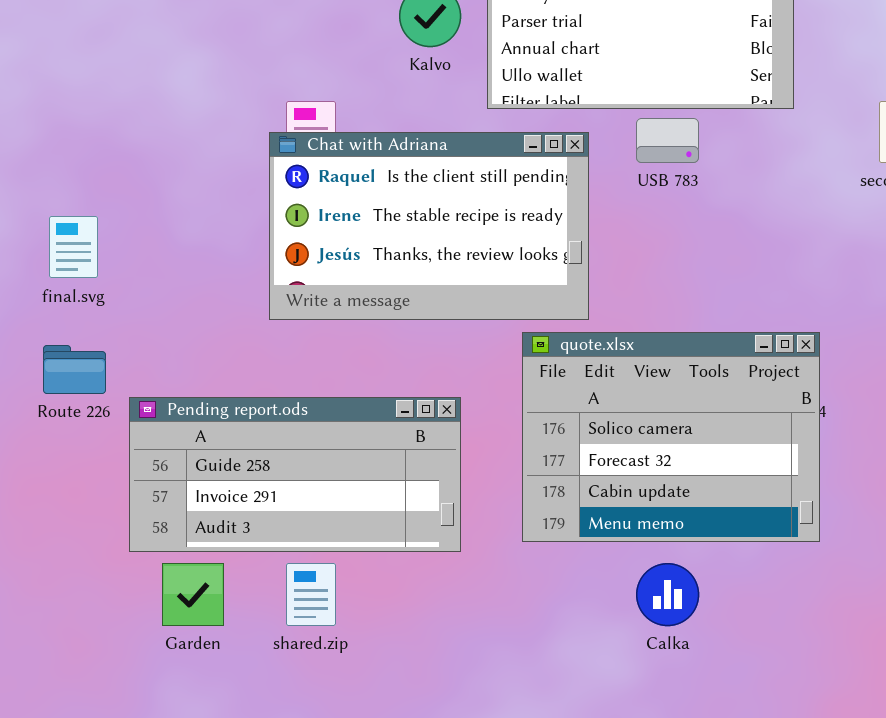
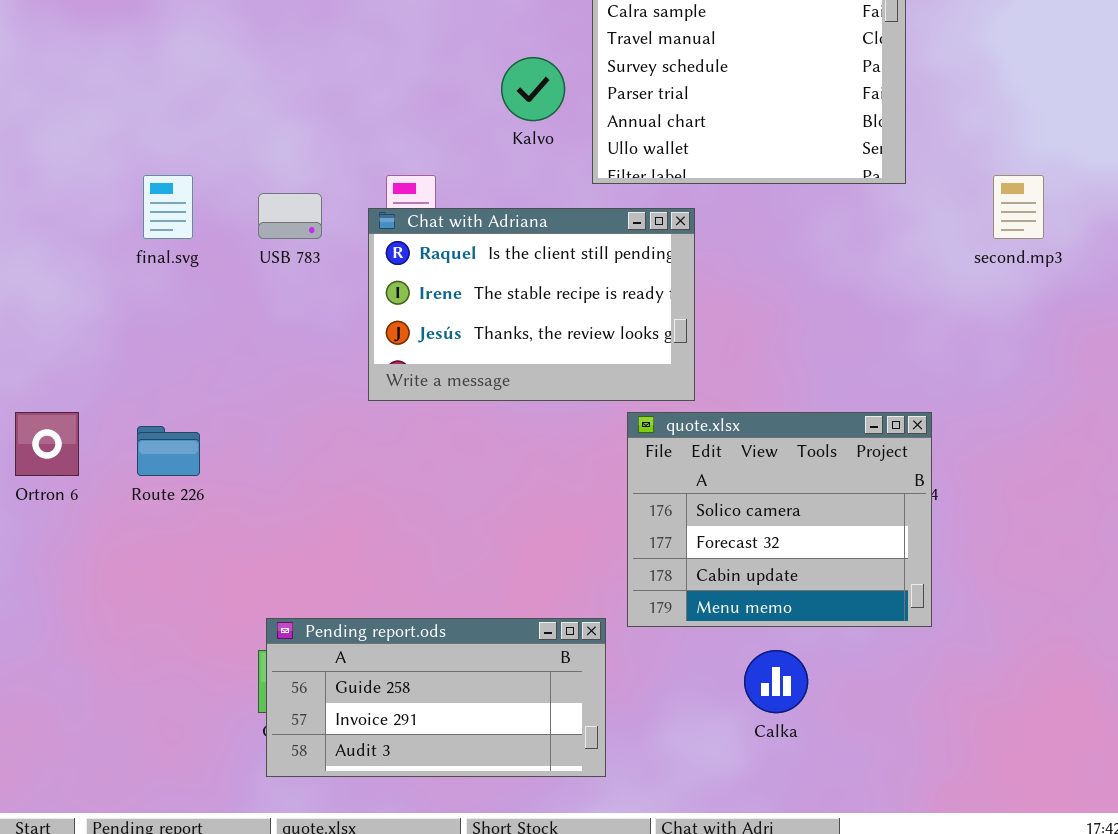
USB 783: [636,118,699,163] -> [258,193,322,239], moved
final.svg: [49,216,98,278] -> [143,175,193,239], moved
Pending report.ods: [129,397,461,552] -> [266,618,606,777], moved

